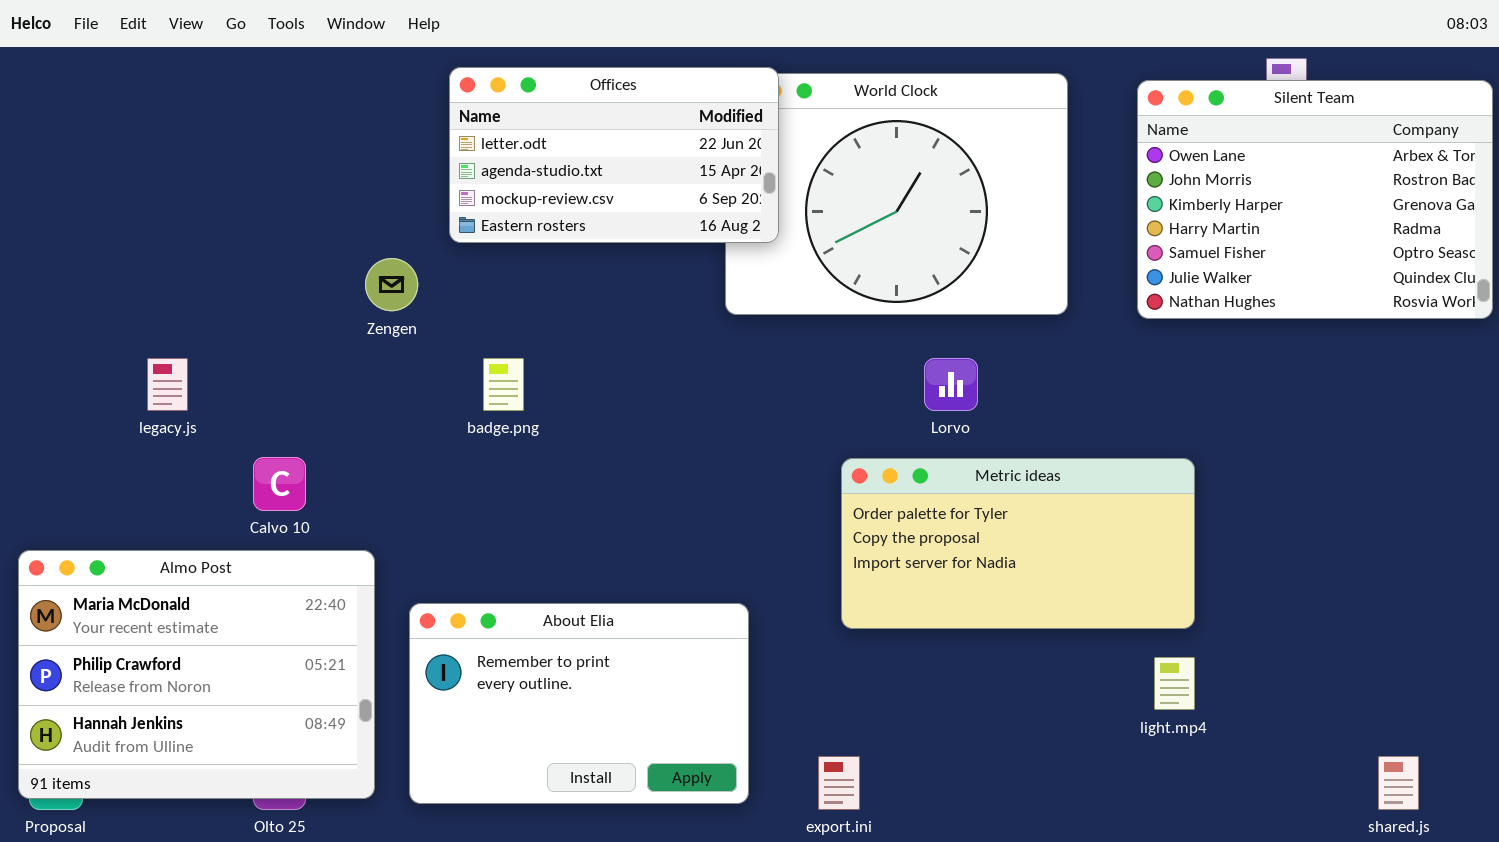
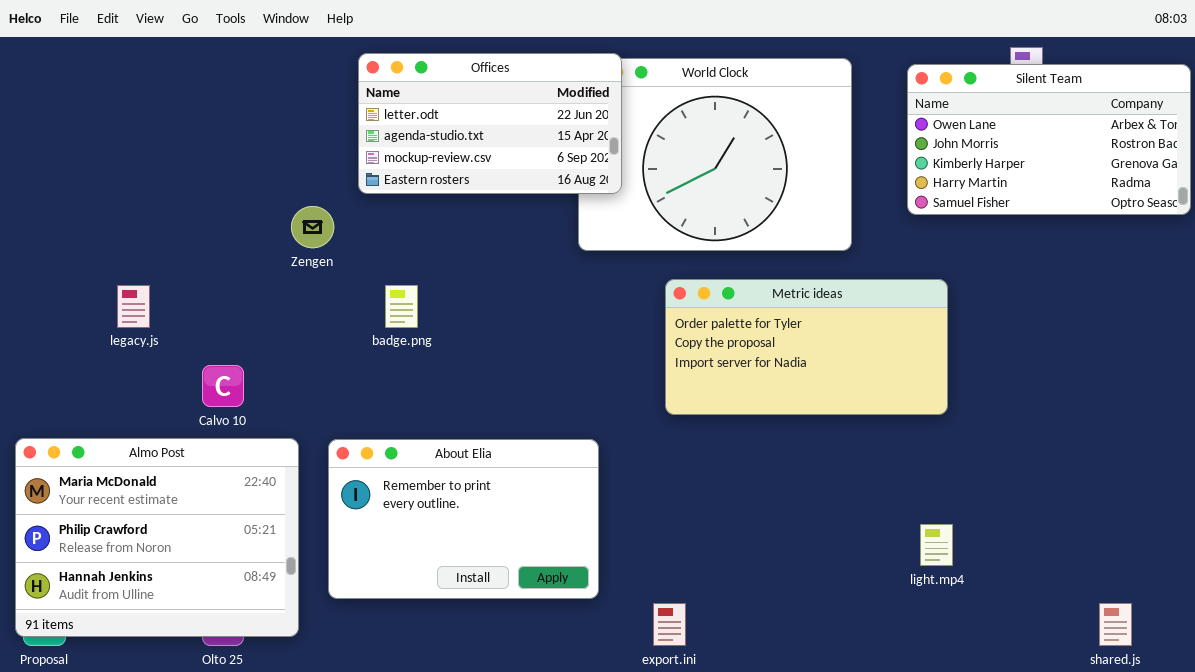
Silent Team: [1137,80,1493,319] -> [907,64,1191,215], resized
Metric ideas: [841,458,1195,629] -> [665,279,948,415], moved
About Elia: [409,603,749,804] -> [328,439,599,599], moved

